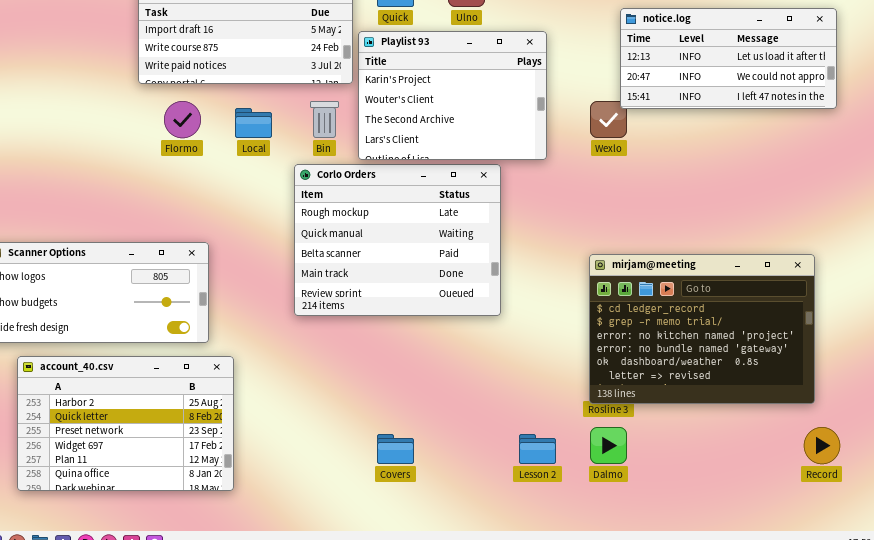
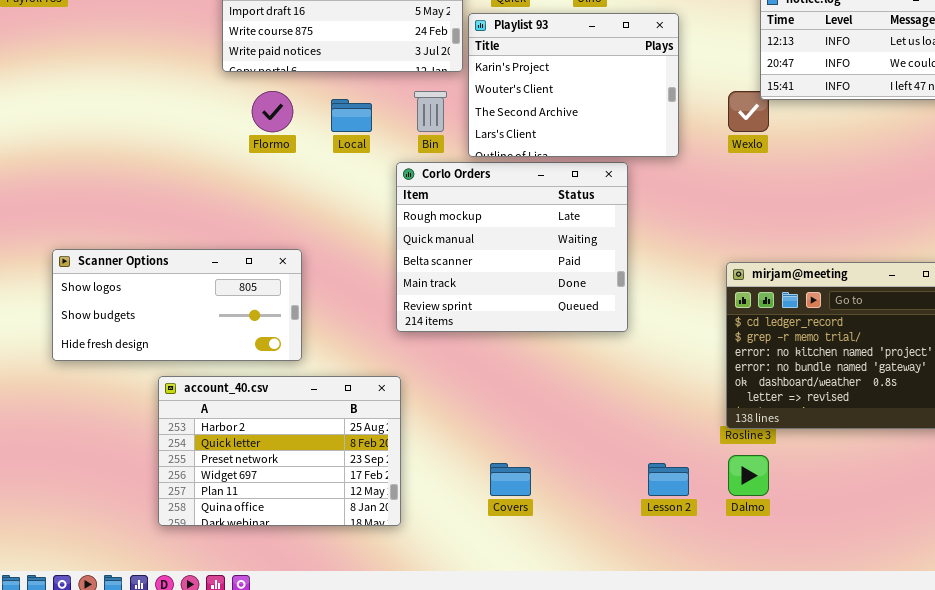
account_40.csv: [17,356,234,491] -> [158,376,401,526], moved

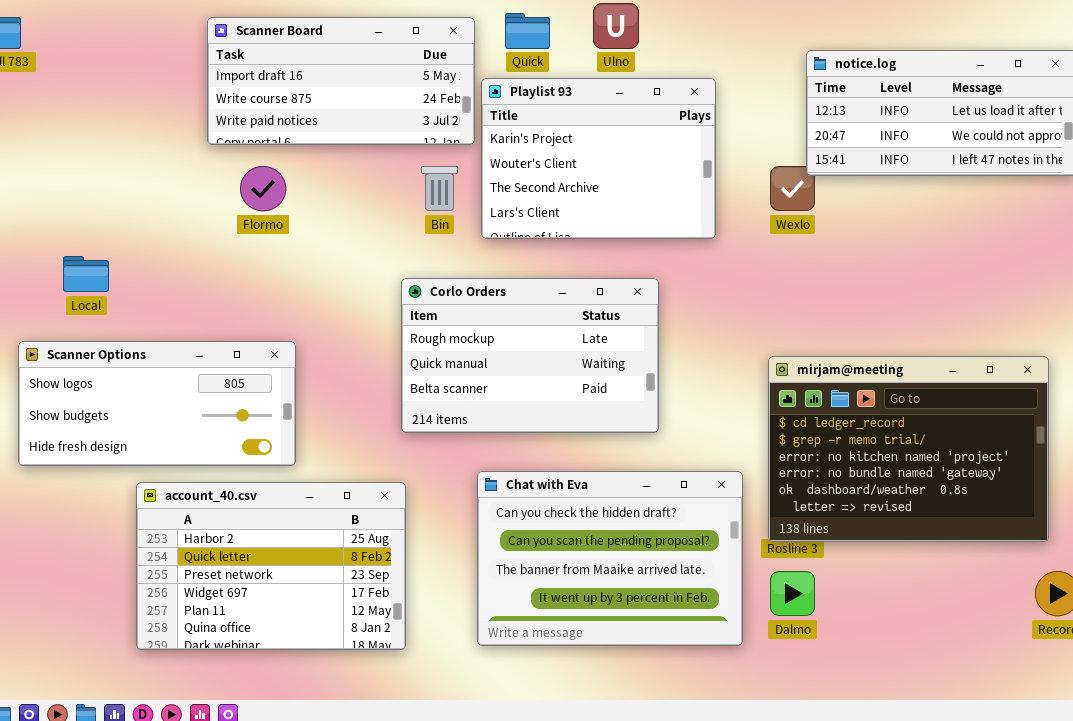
Local: [331,99,372,132] -> [63,256,109,292], moved
Corlo Orders: [396,162,628,332] -> [401,278,659,433], resized
Chat with Eva: none -> [477,471,743,646], opened

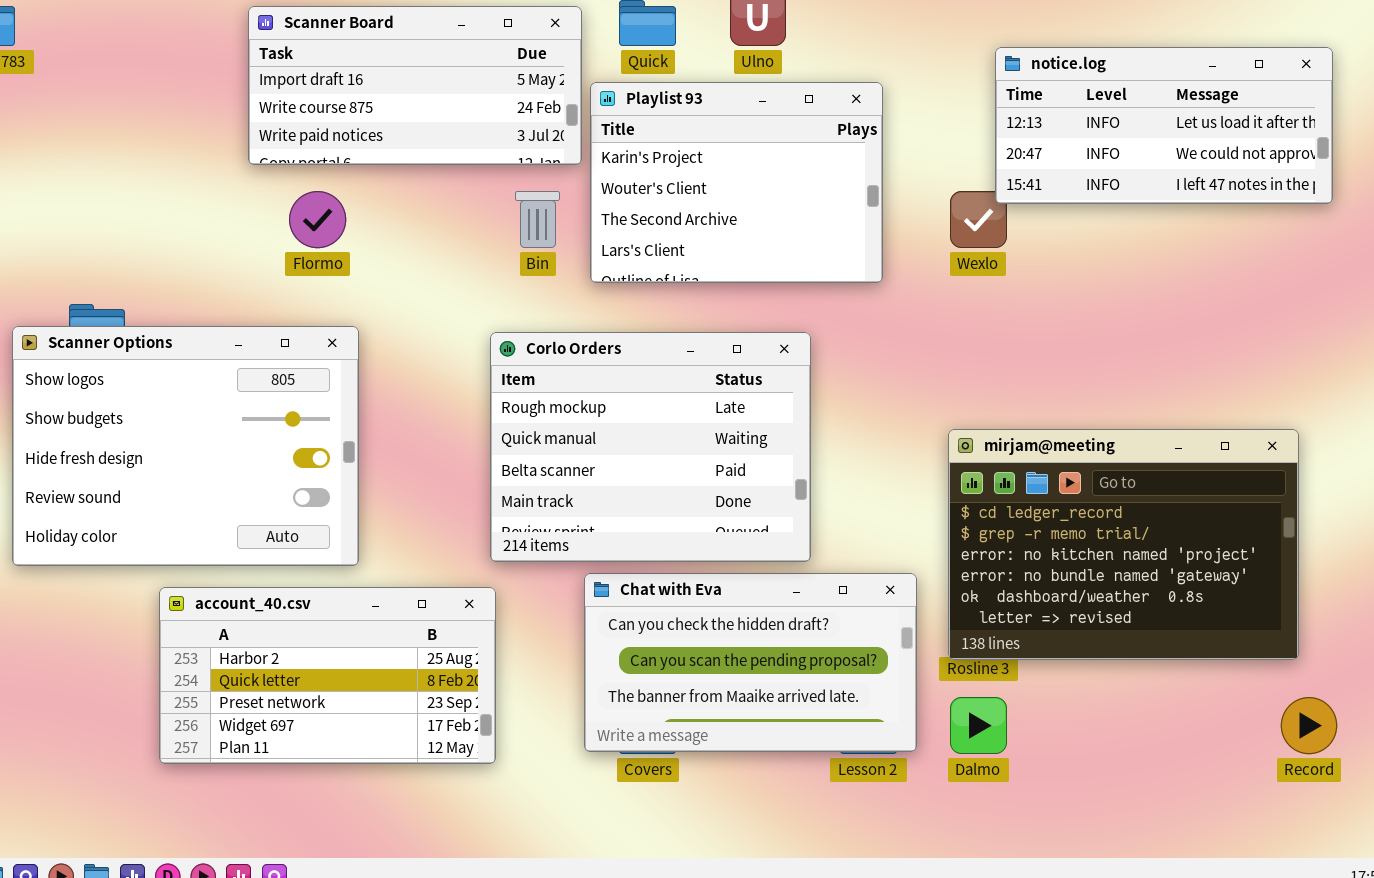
Corlo Orders: [401,278,659,433] -> [490,332,811,562], resized
Scanner Options: [18,341,296,466] -> [12,326,359,566], resized
Chat with Eva: [477,471,743,646] -> [584,573,917,752], resized
account_40.csv: [136,482,406,650] -> [159,587,496,764], resized

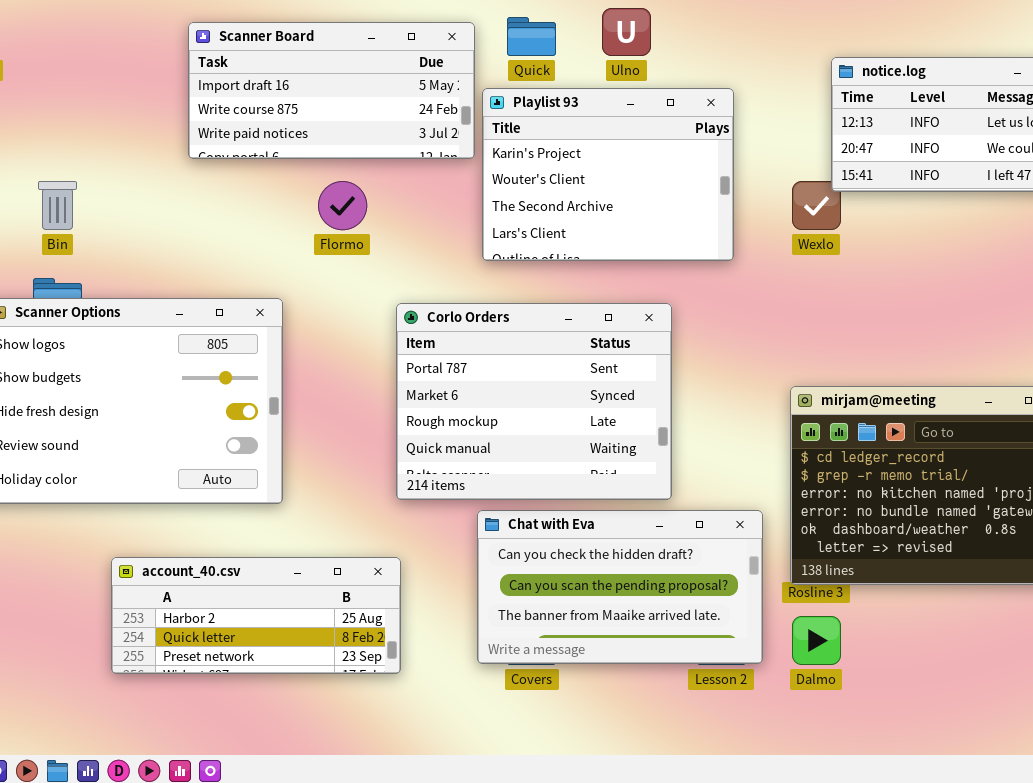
Flormo: [289,191,346,248] -> [318,181,367,230], moved
Bin: [515,191,560,248] -> [38,181,77,230], moved
Corlo Orders: [490,332,811,562] -> [396,303,672,500], scrolled up 2 rows
account_40.csv: [159,587,496,764] -> [111,557,401,674], resized

